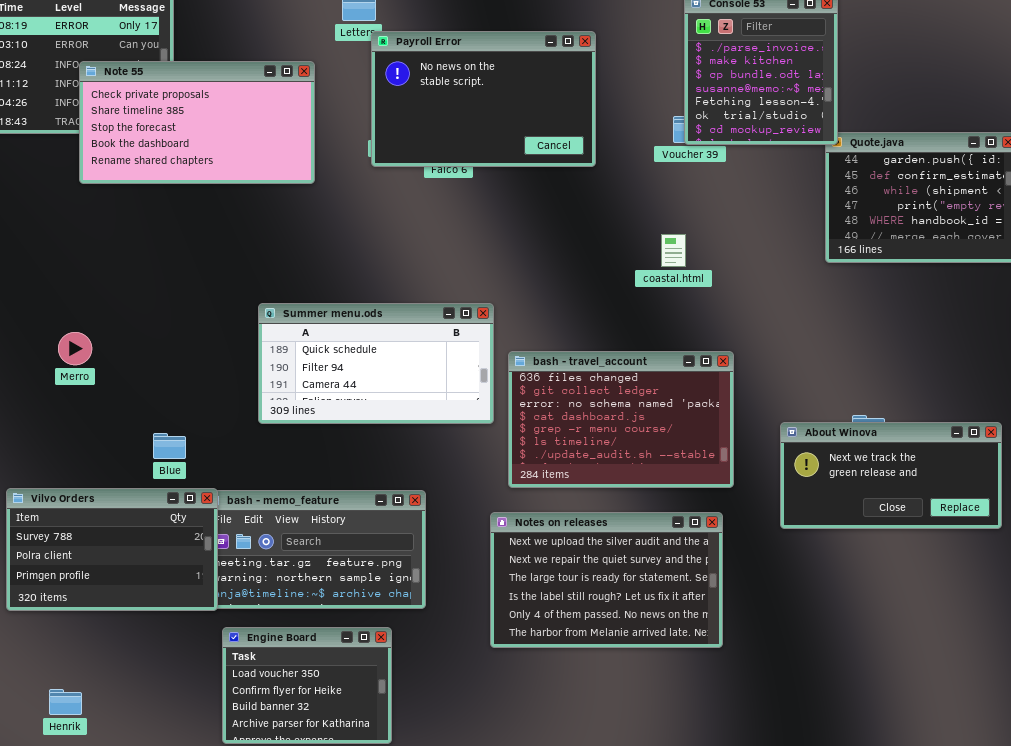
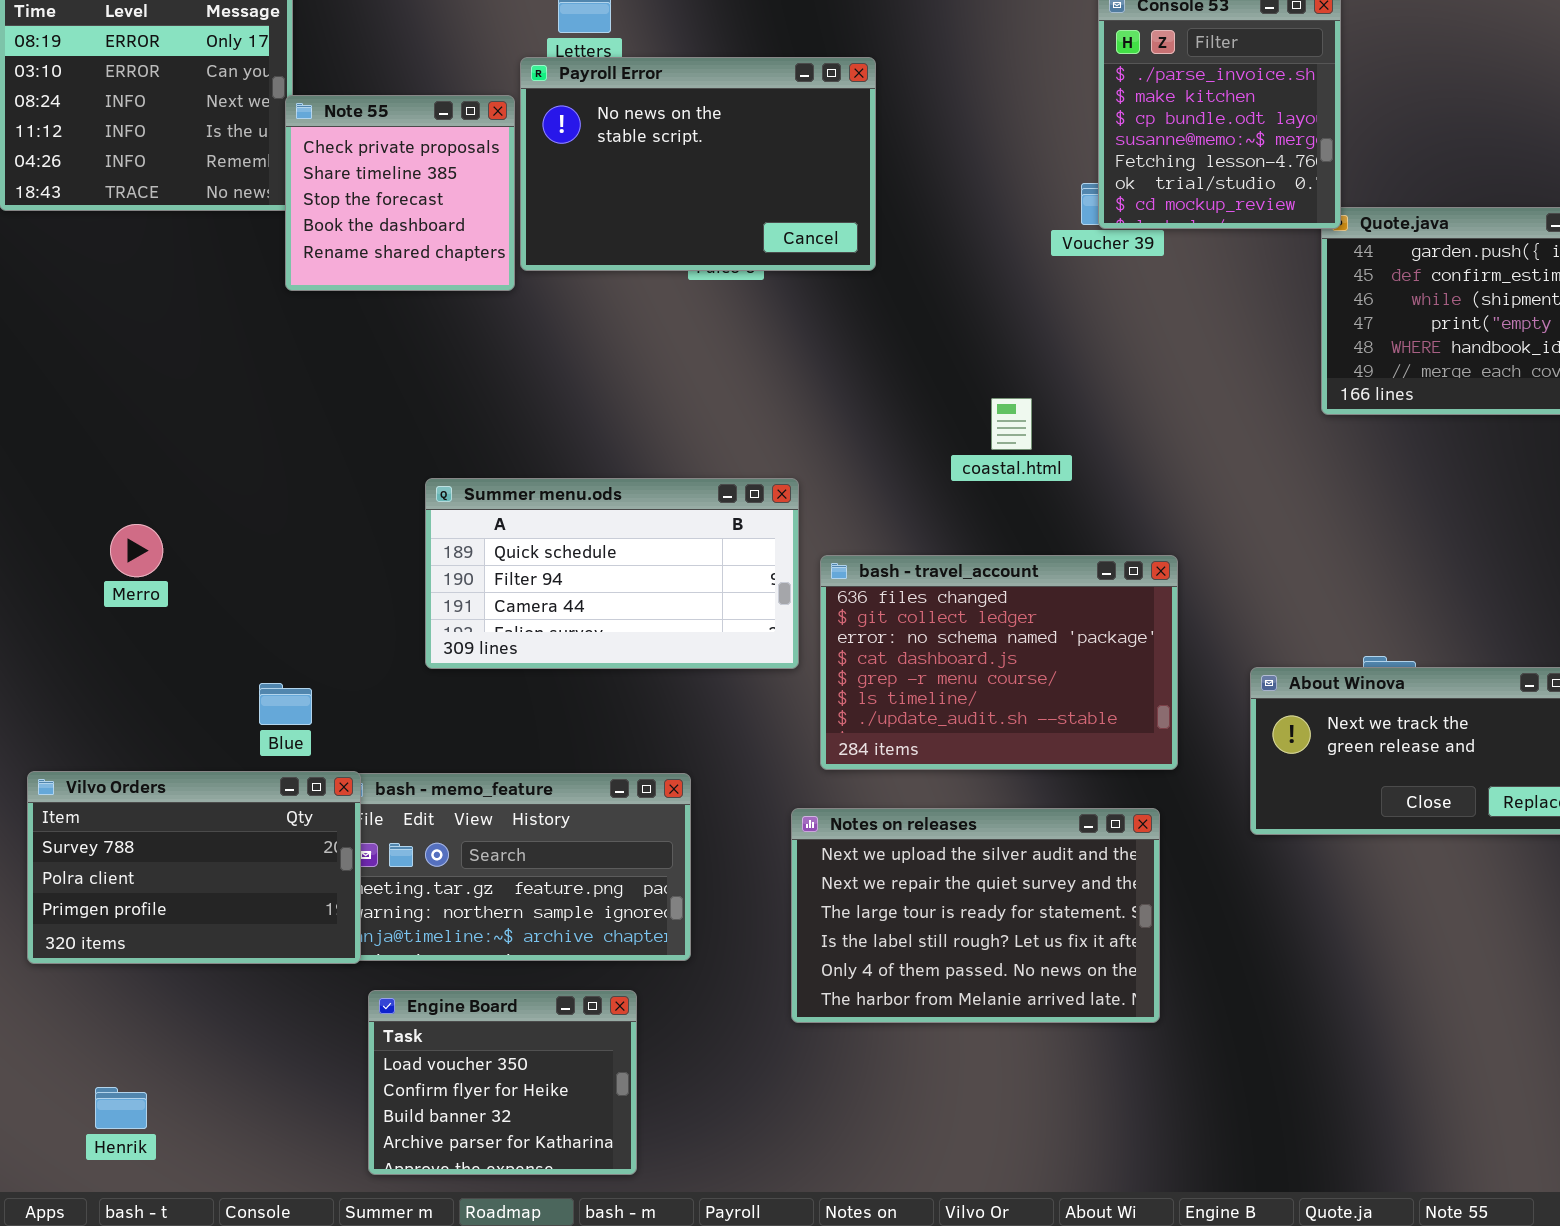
Payroll Error: [371,31,596,167] -> [520,57,876,271], moved
Note 55: [79,61,315,184] -> [285,95,515,291], resized
coastal.html: [661,234,686,267] -> [991,398,1032,450], moved

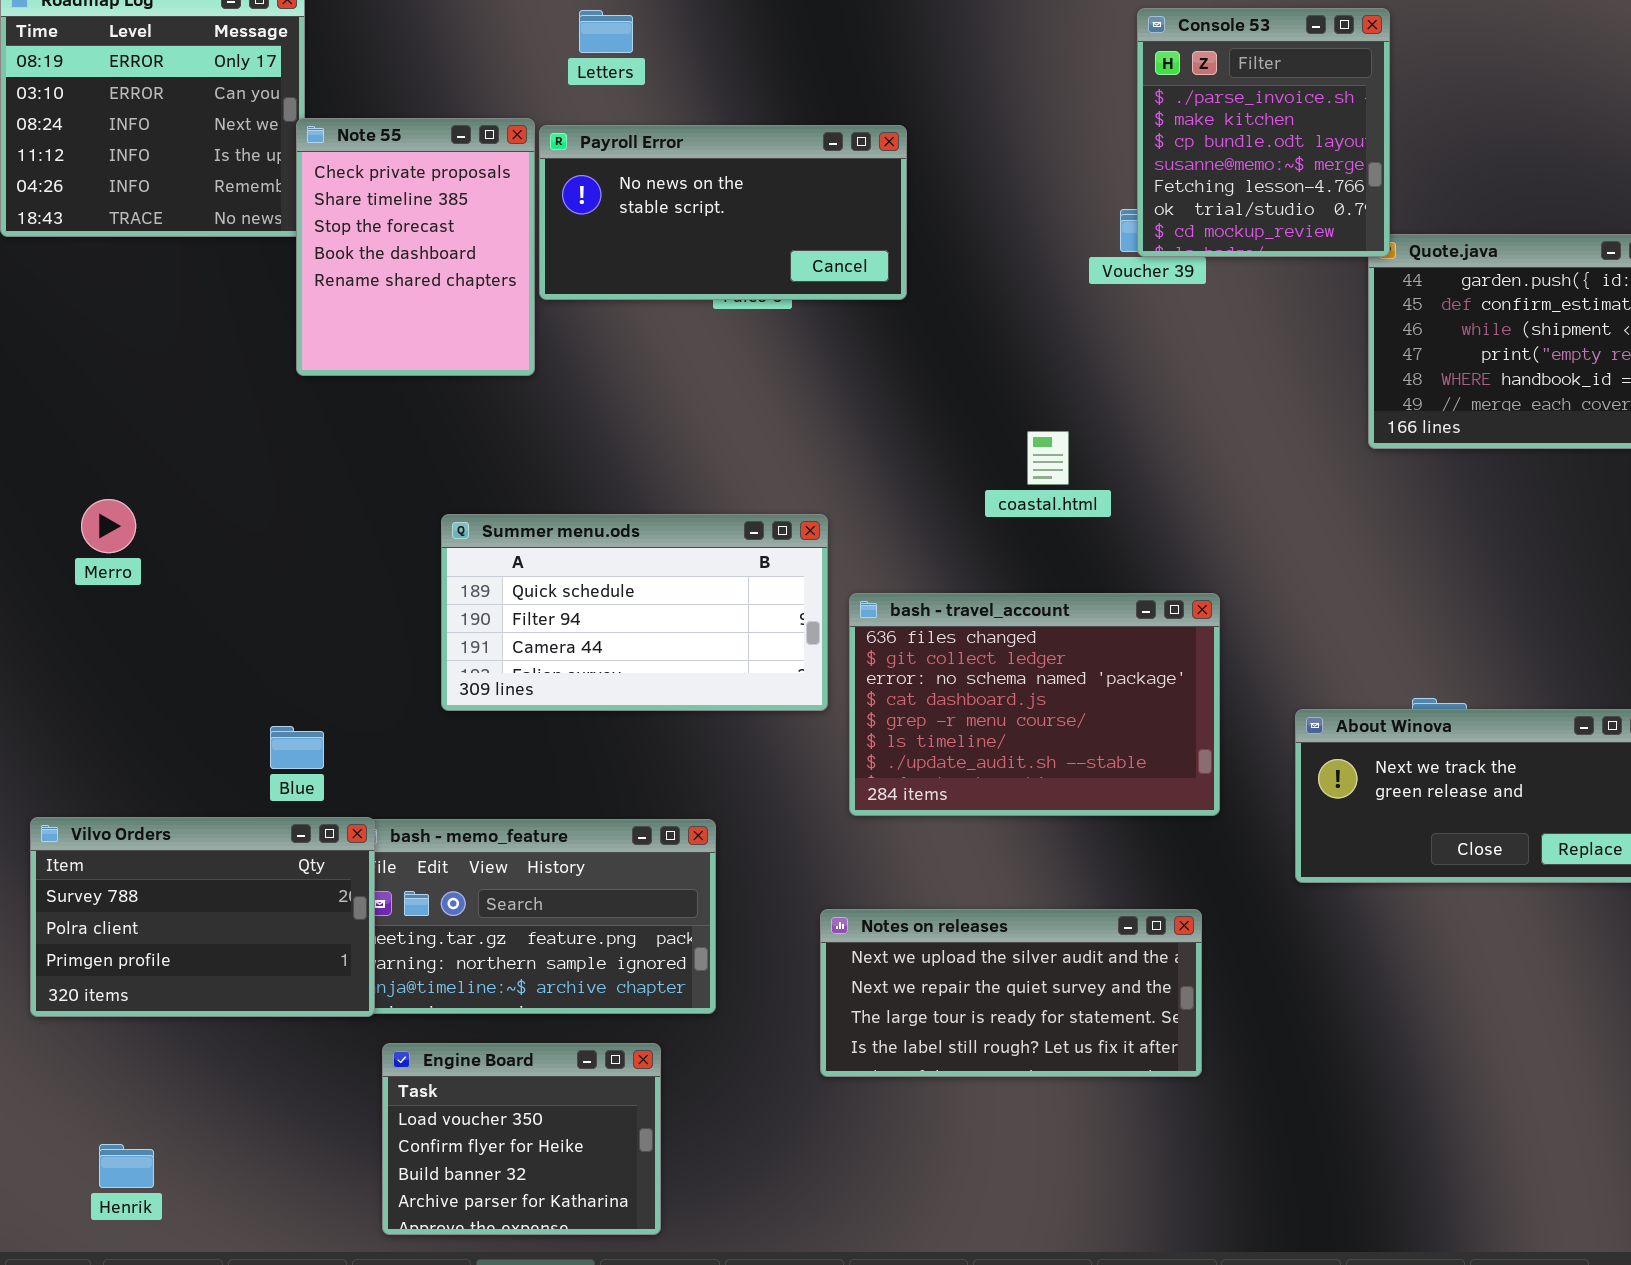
Payroll Error: [520,57,876,271] -> [539,125,907,300], resized
Note 55: [285,95,515,291] -> [296,118,535,376], resized
Merro: [110,524,163,577] -> [81,499,136,553], moved
Notes on releases: [791,808,1160,1023] -> [820,909,1202,1077], resized

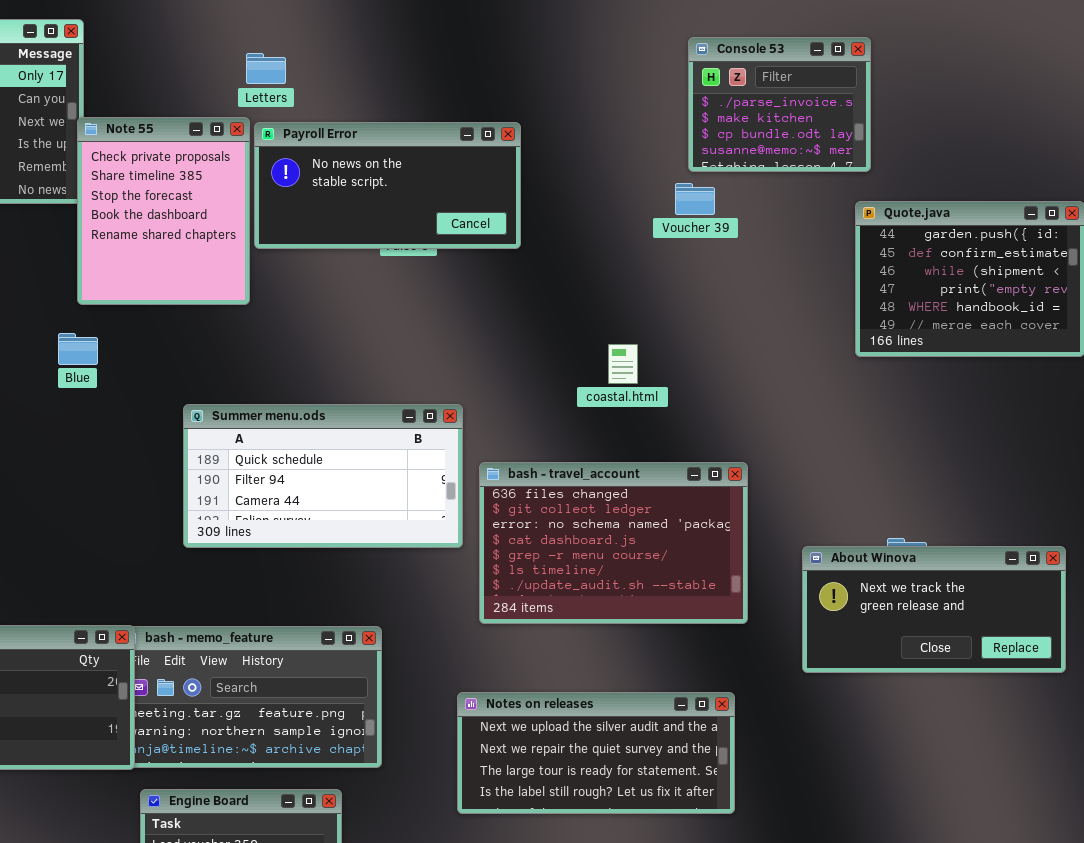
Console 53: [1137,8,1390,257] -> [688,37,871,172], resized
Letters: [579,10,633,53] -> [246,53,286,84], moved
Blue: [270,726,324,769] -> [58,333,98,365], moved

